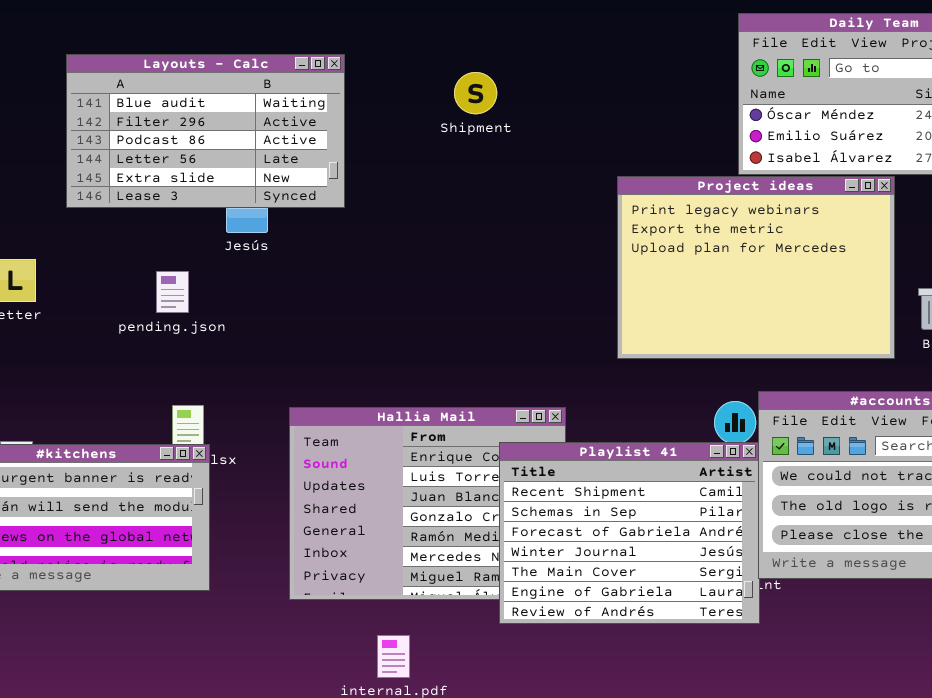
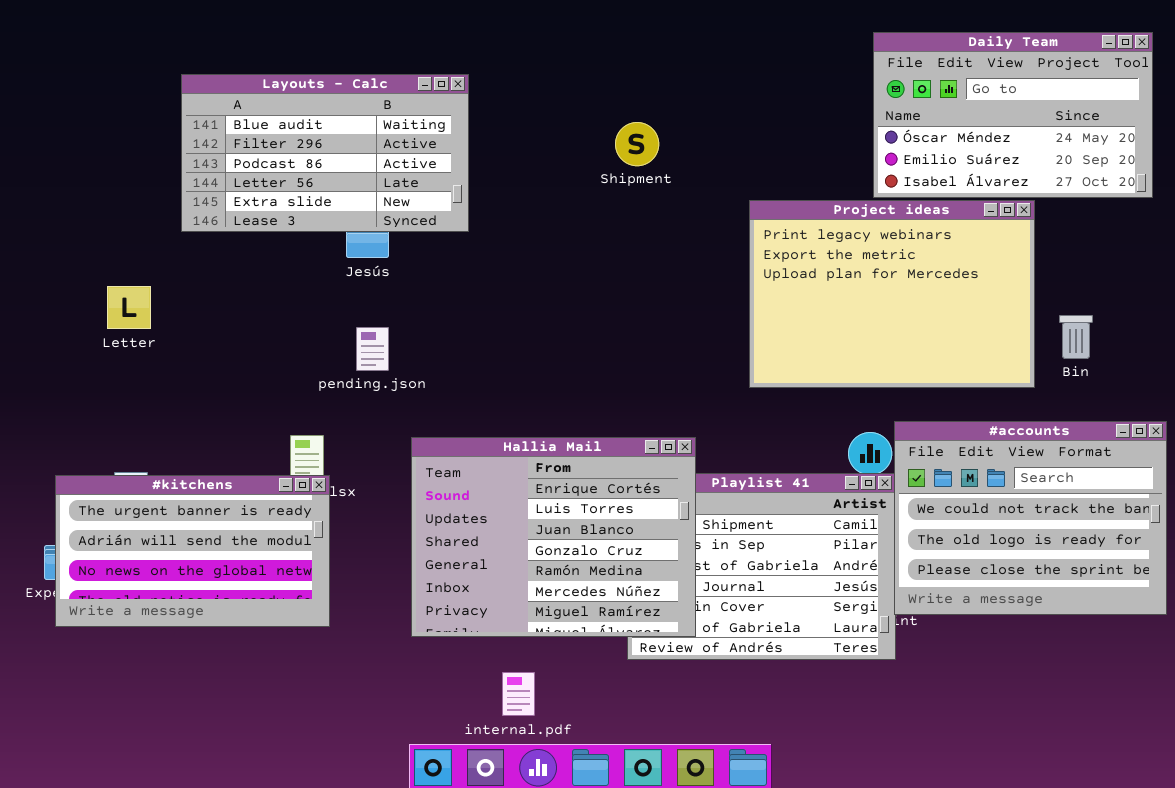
Shipment: [454,72,497,114] -> [615,122,659,166], moved
pending.json: [156,271,189,313] -> [356,327,389,371], moved
Hallia Mail: [289,407,566,600] -> [411,437,696,637], raised

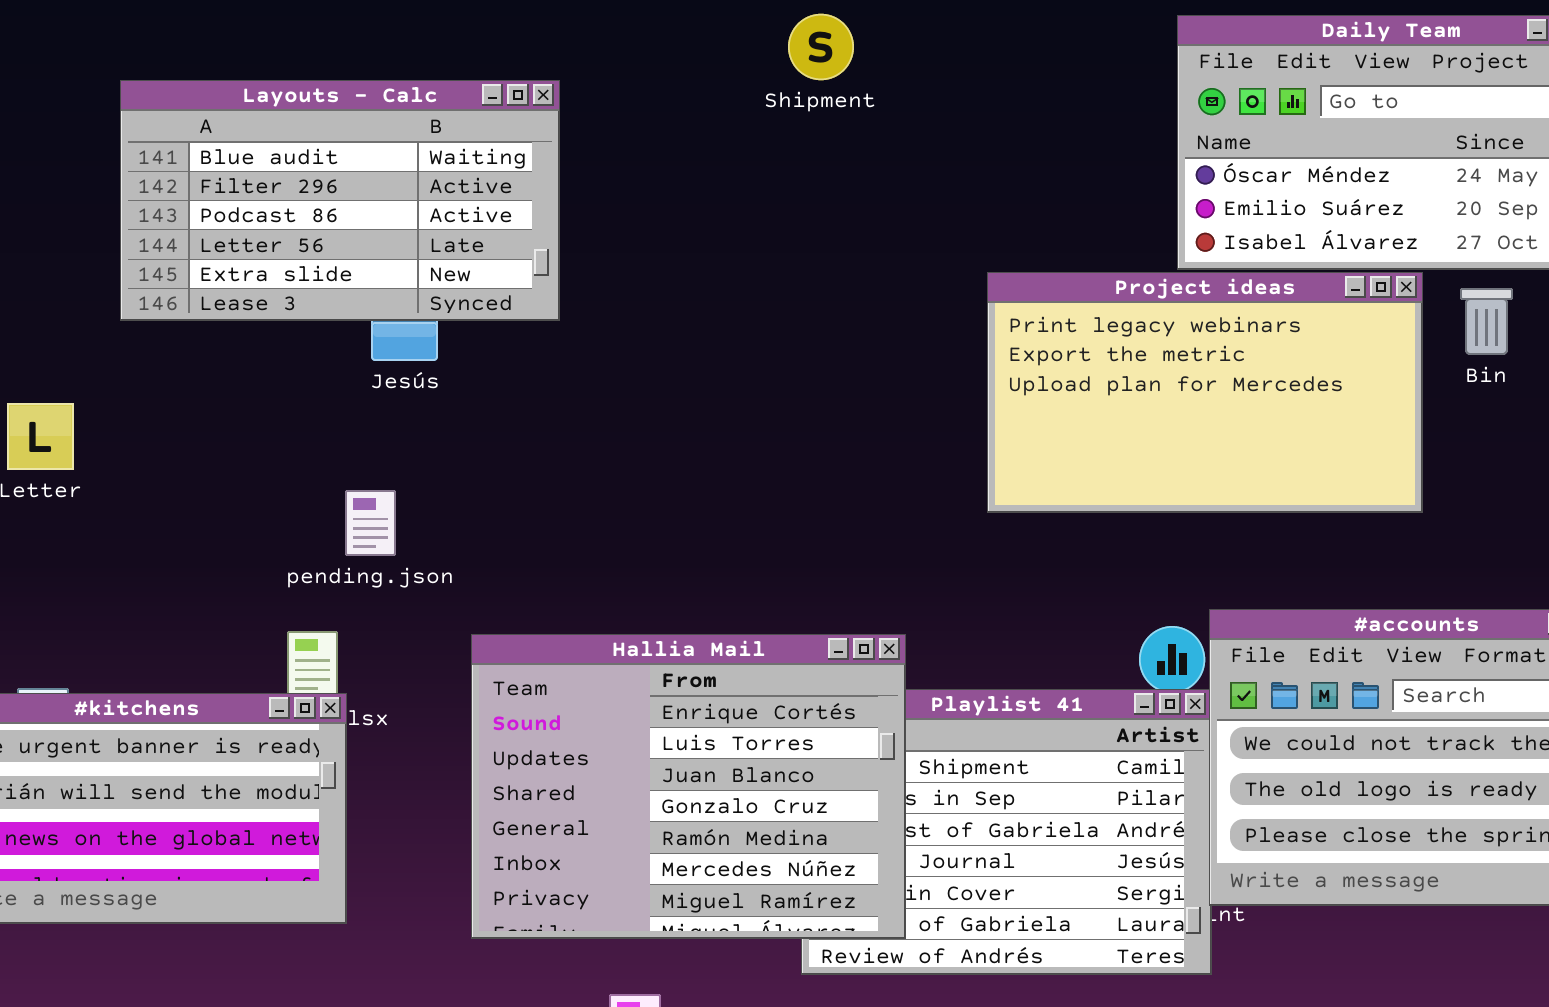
Shipment: [615,122,659,166] -> [788,14,854,80], moved
Project ideas: [749,200,1035,388] -> [987,272,1423,513], resized
Bin: [1059,315,1093,359] -> [1460,288,1513,355], moved
pending.json: [356,327,389,371] -> [345,490,396,556], moved

